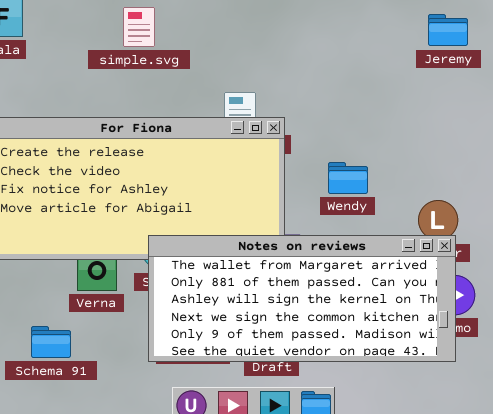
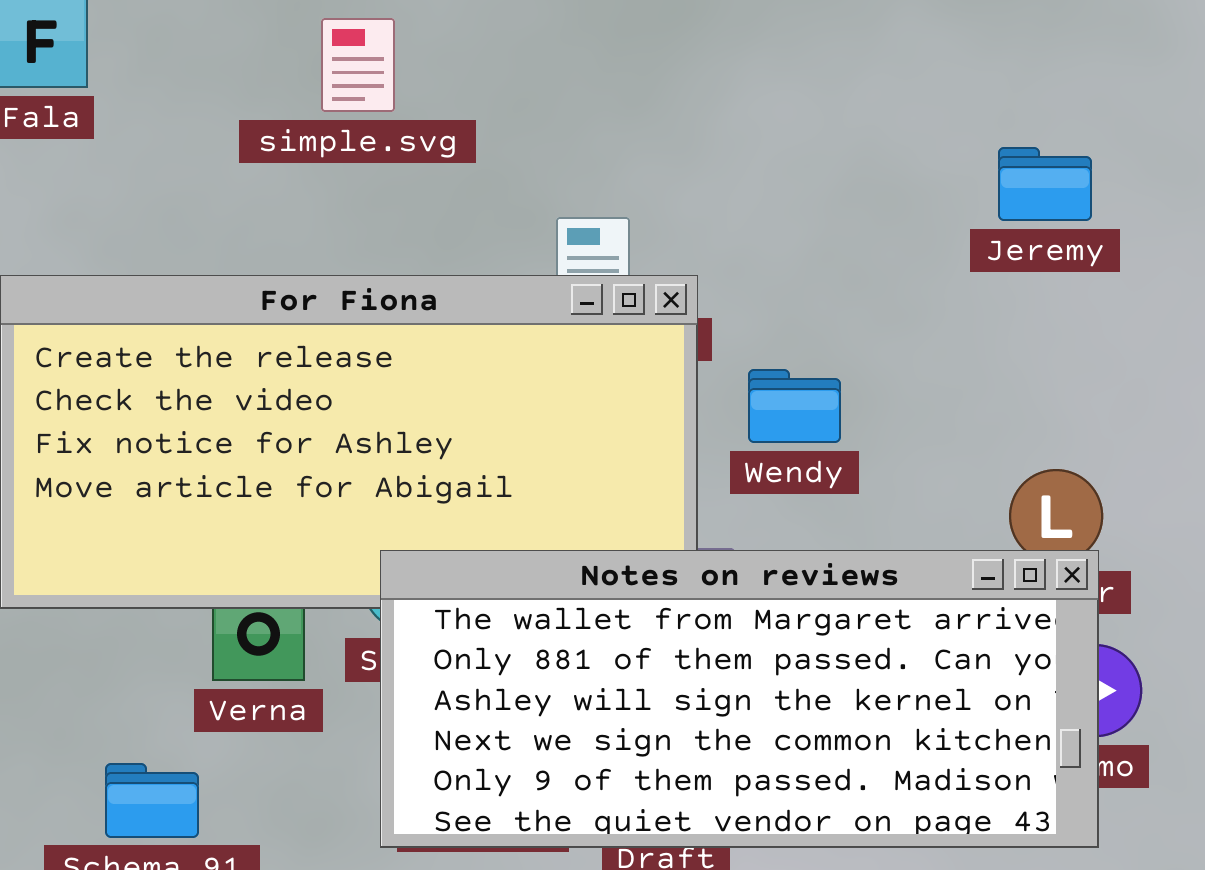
Jeremy: [428,14,468,46] -> [998,147,1092,221], moved
Wendy: [328,162,368,194] -> [748,369,841,443], moved

